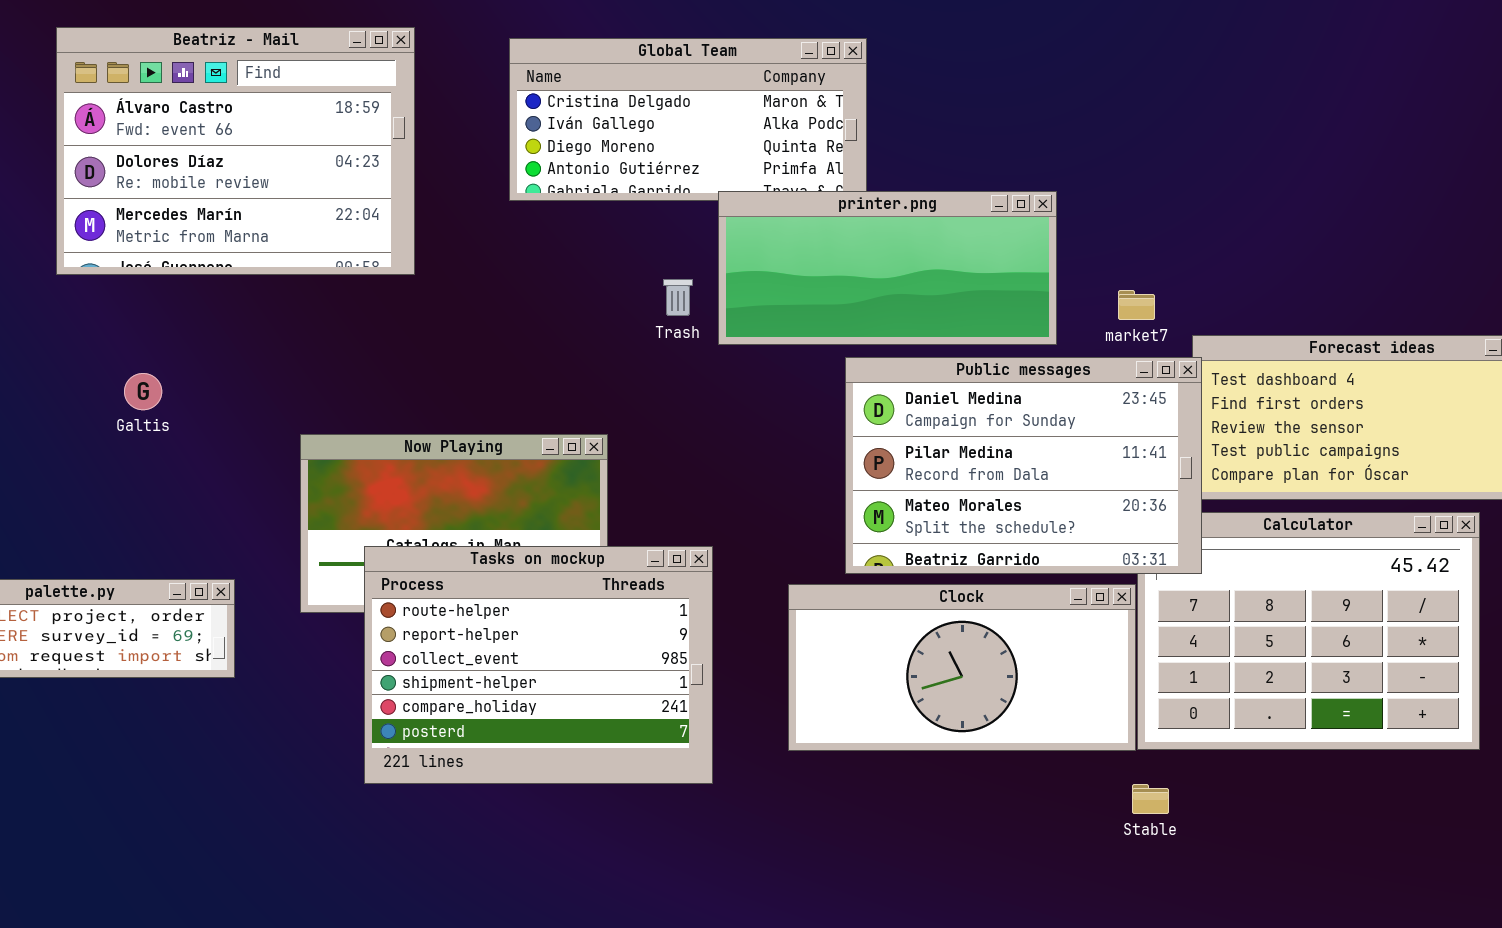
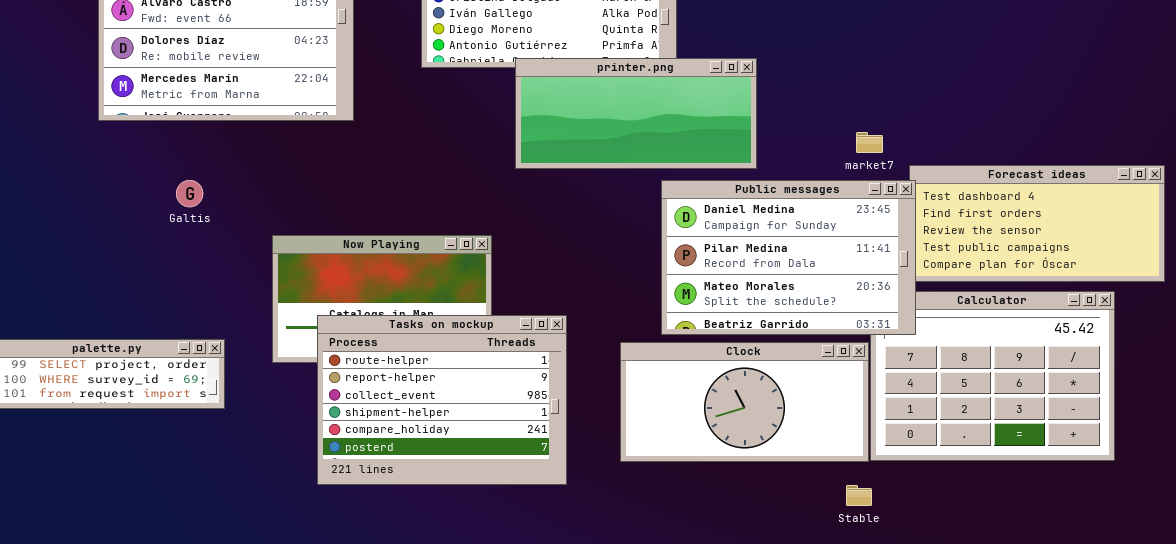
printer.png: [718,191,1057,345] -> [515,58,757,169], moved
Galtis: [124,373,162,410] -> [176,180,203,207], moved
Stable: [1132,784,1169,814] -> [846,485,872,506], moved

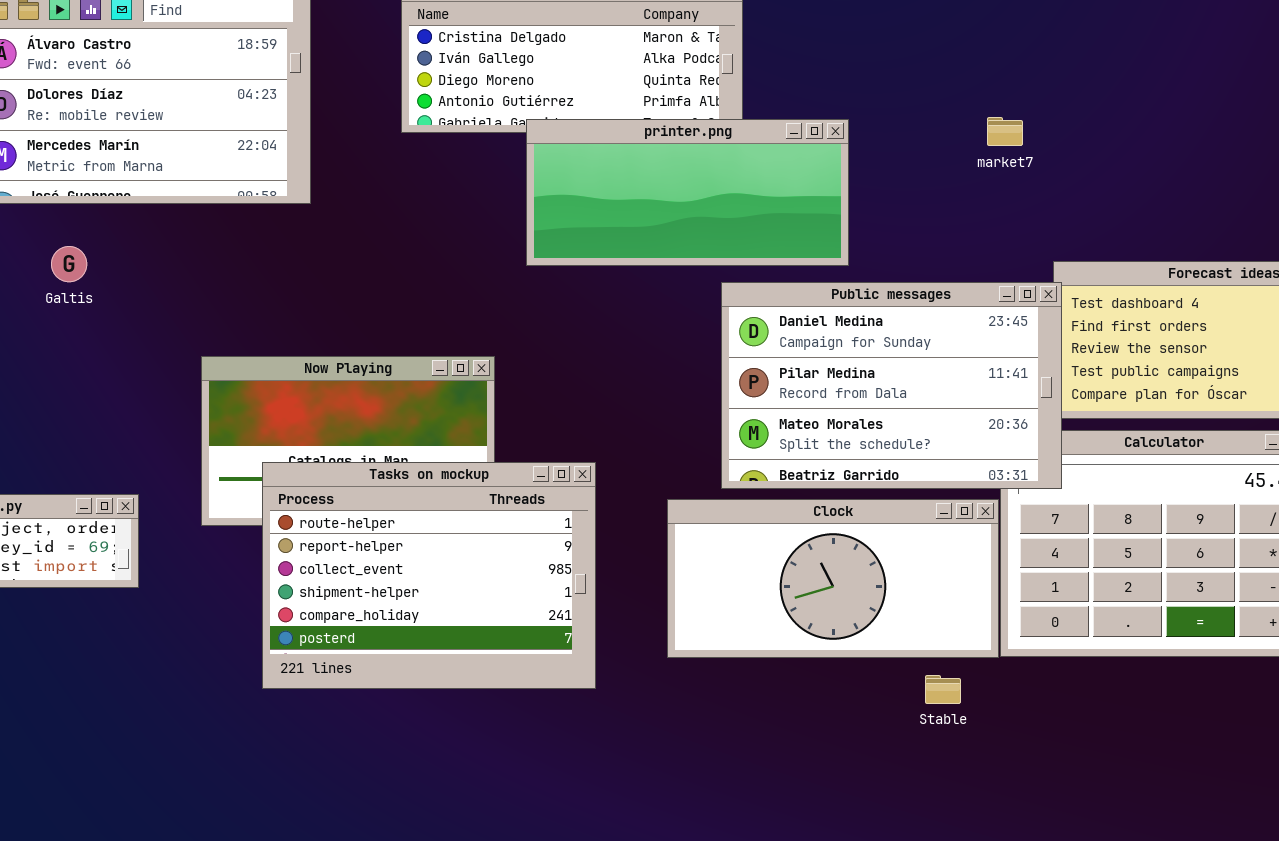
market7: [856,132,883,153] -> [987,117,1023,146], moved
Galtis: [176,180,203,207] -> [51,246,87,282], moved
Stable: [846,485,872,506] -> [925,675,961,704], moved

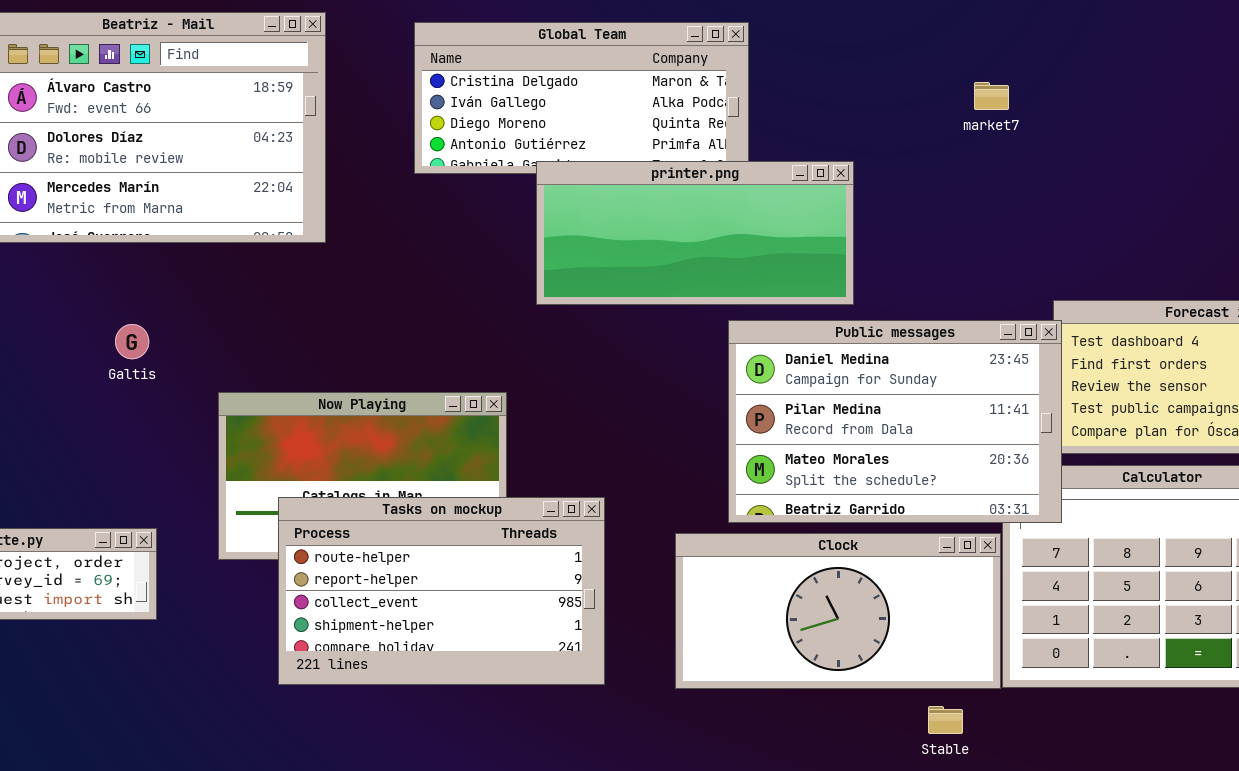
market7: [987,117,1023,146] -> [974,82,1009,110], moved
Galtis: [51,246,87,282] -> [115,324,149,359], moved
Tasks on mockup: [262,462,596,689] -> [278,497,605,685], resized

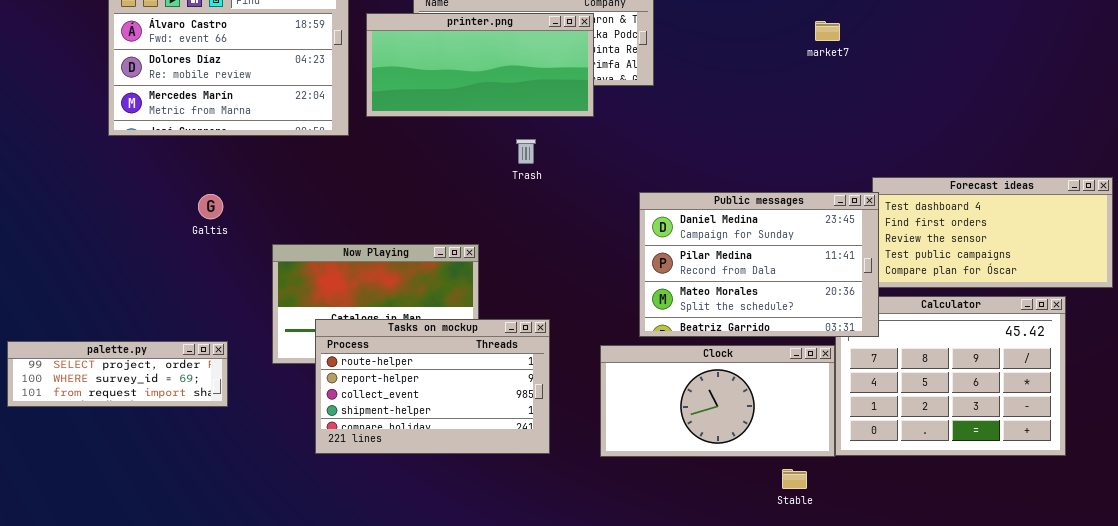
printer.png: [536,161,854,305] -> [366,13,594,117], moved

